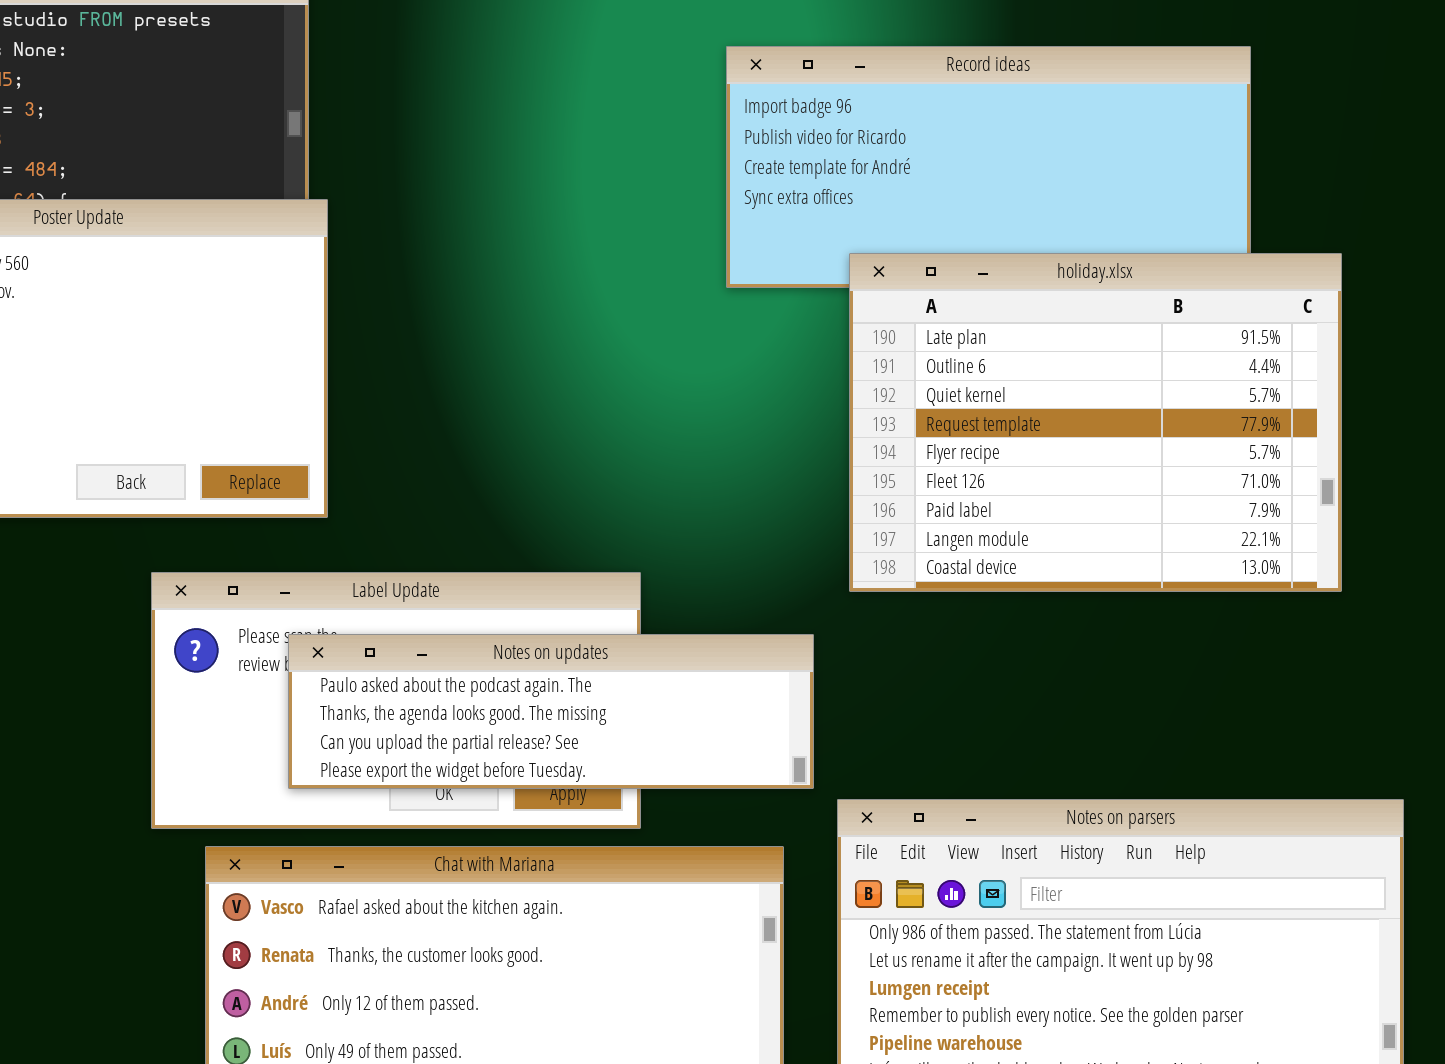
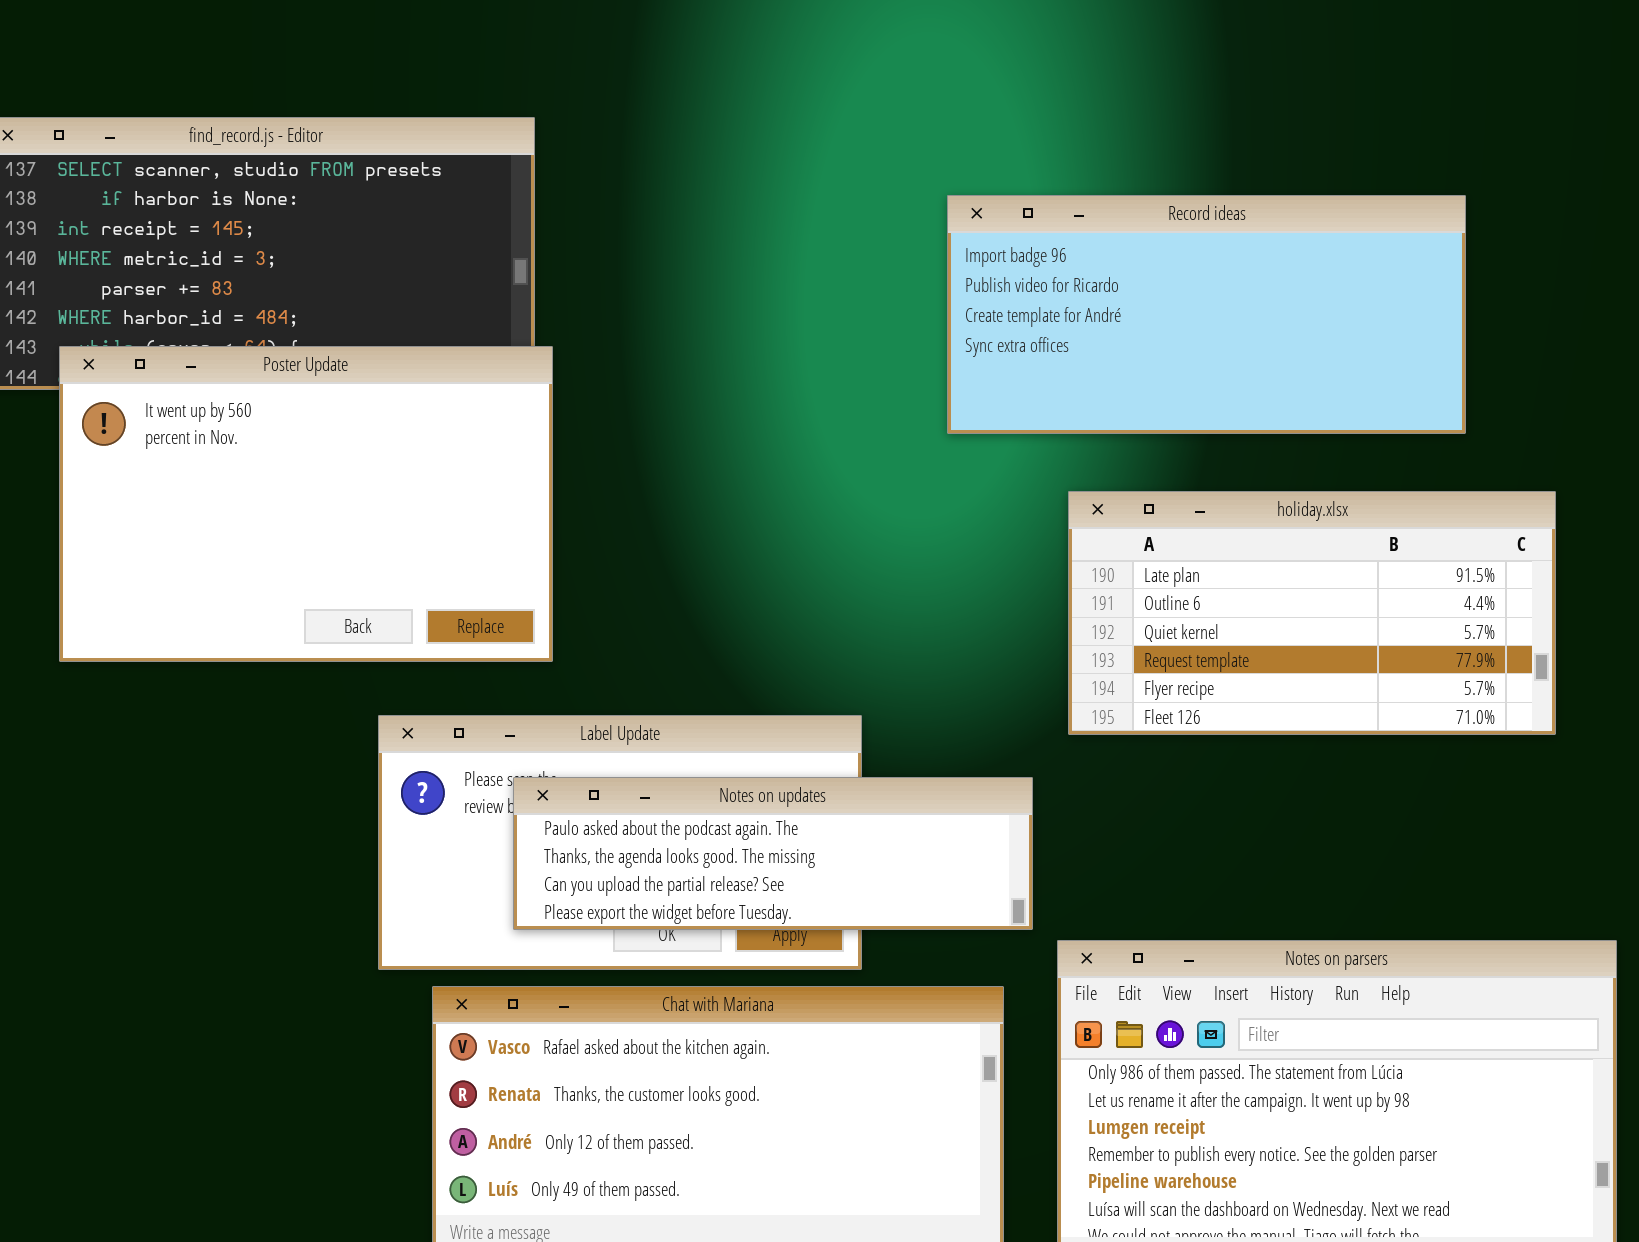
holiday.xlsx: [849,253,1342,592] -> [1068,491,1556,735], resized

